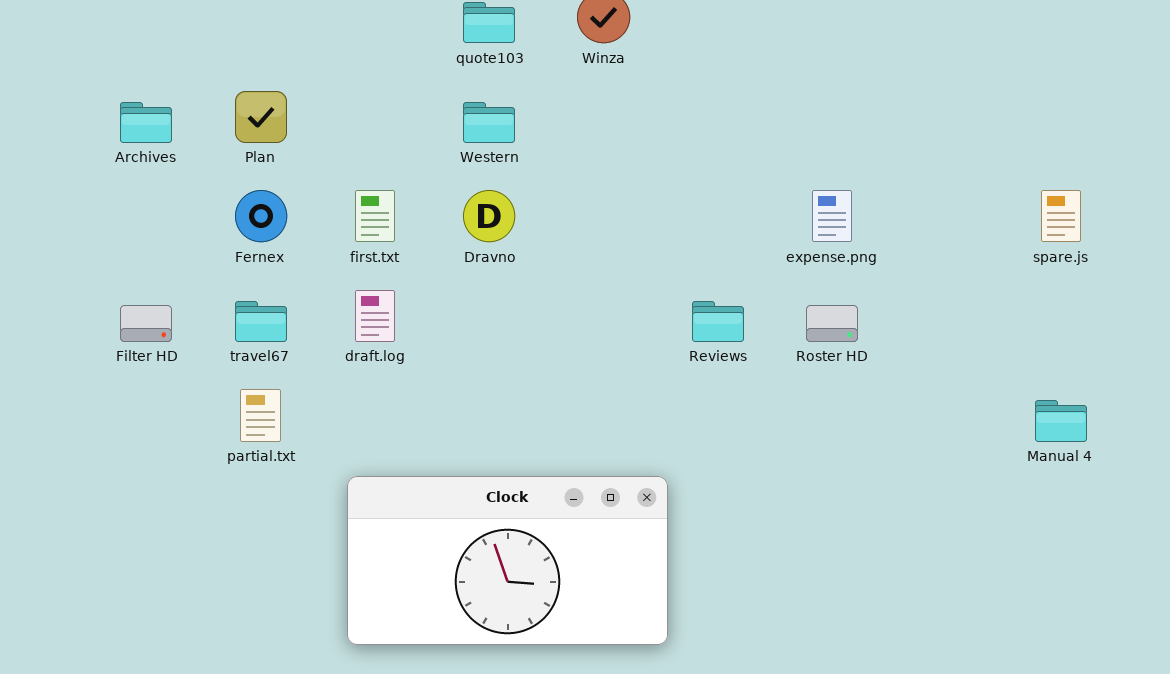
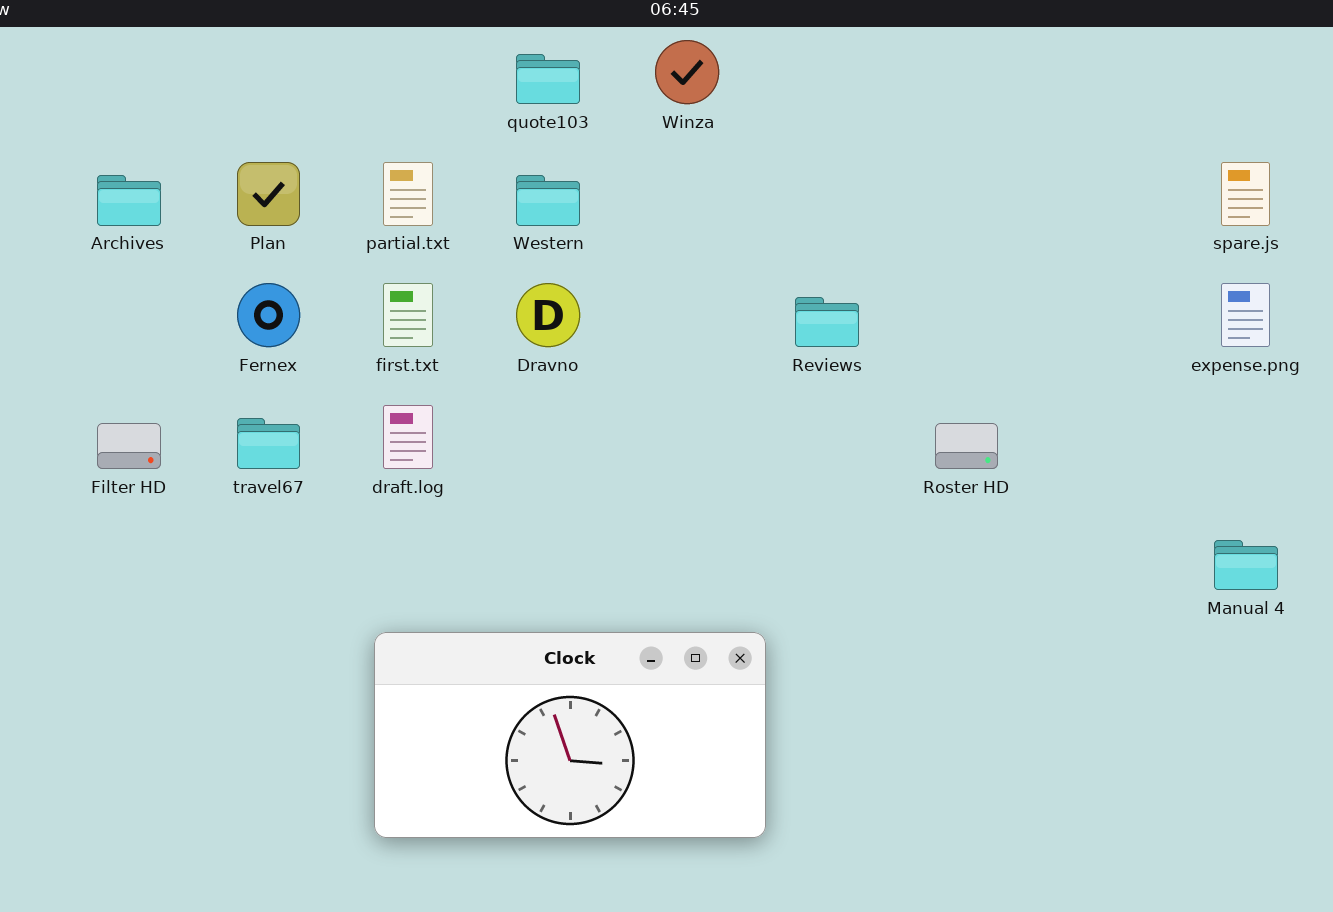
expense.png: [812,190,852,242] -> [1221,283,1270,347], moved
spare.js: [1041,190,1081,242] -> [1221,162,1270,226], moved
Reviews: [692,301,744,342] -> [795,297,859,347], moved
partial.txt: [240,389,281,442] -> [383,162,433,226], moved

